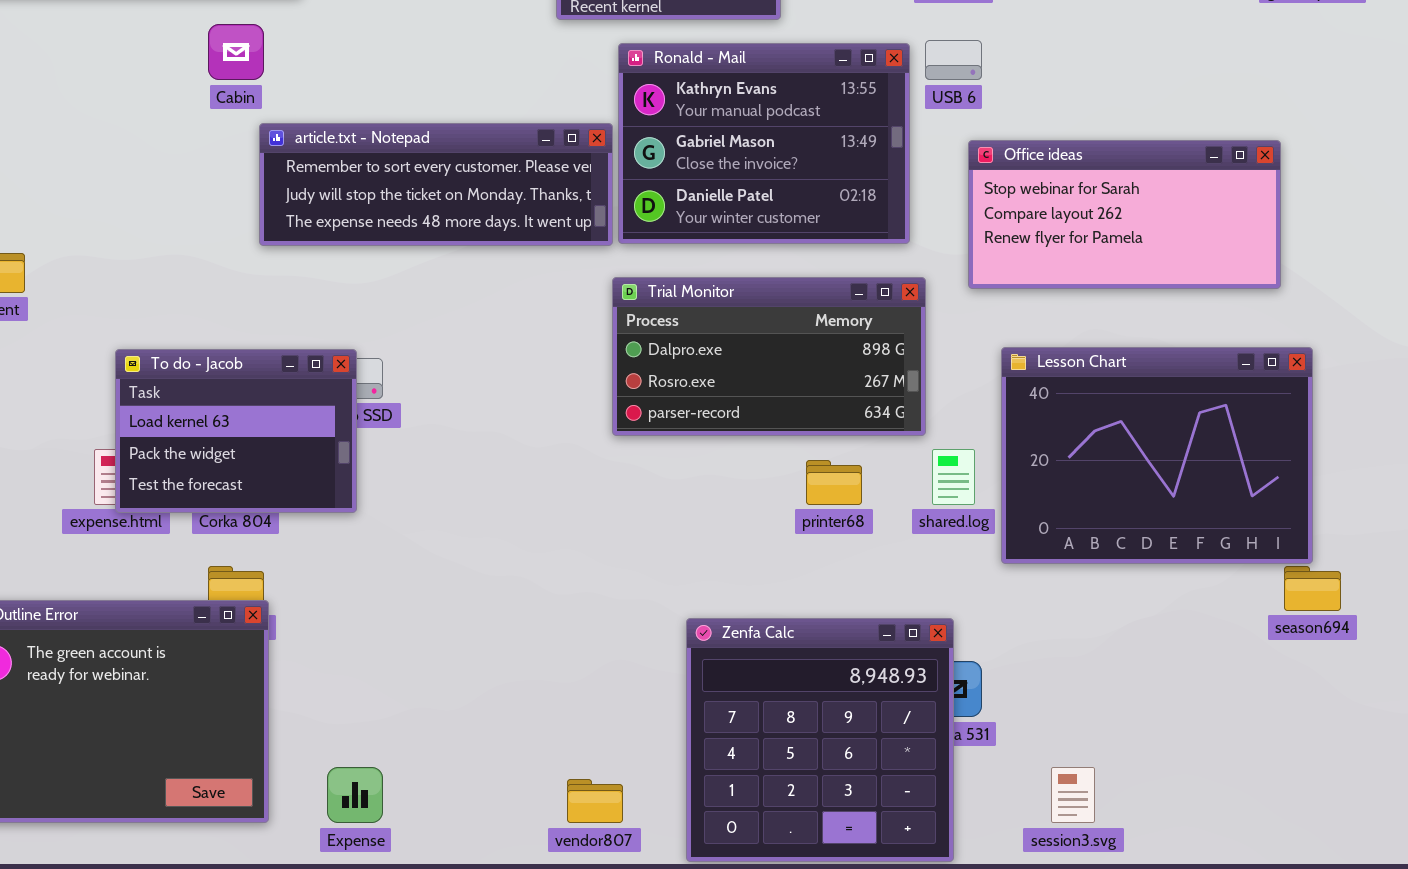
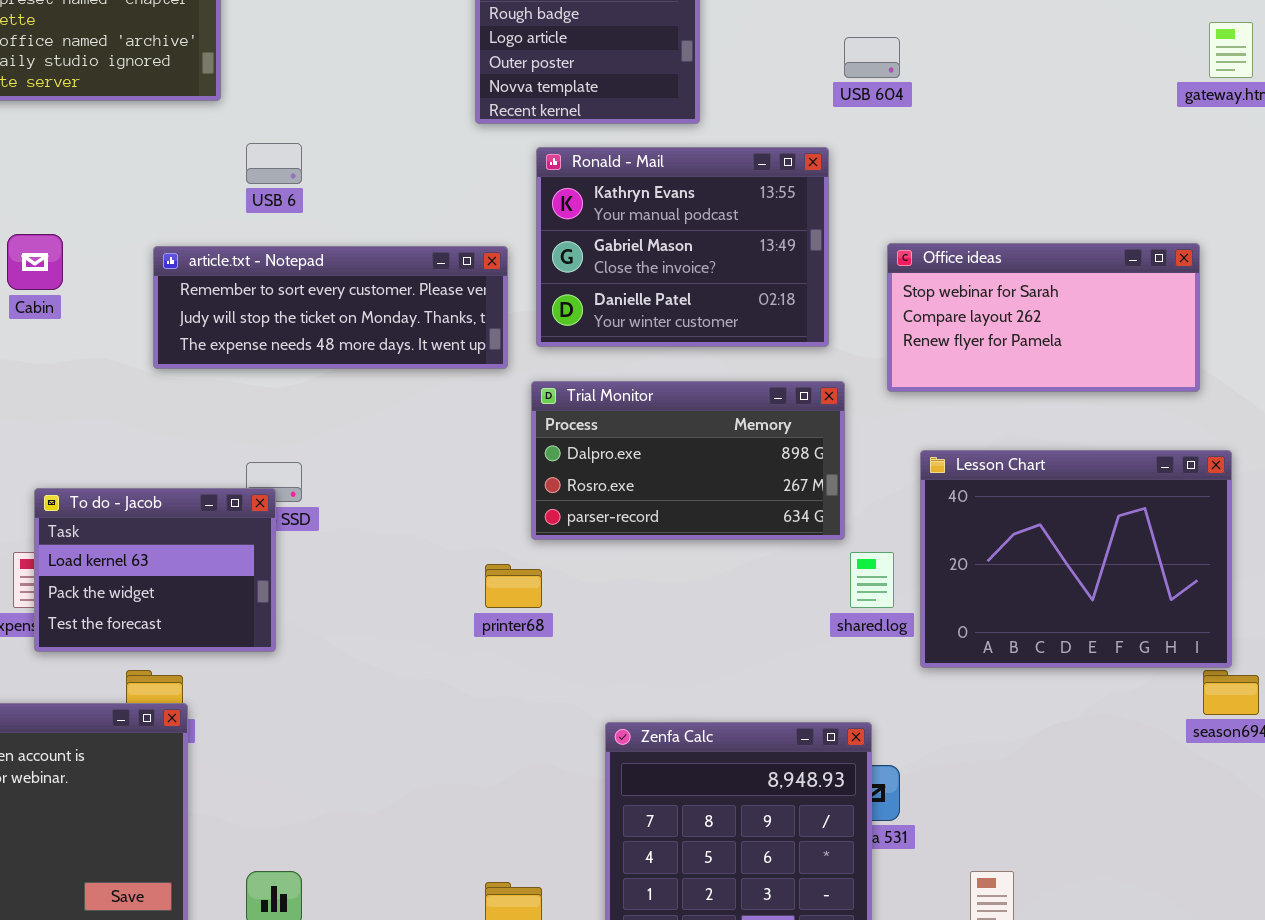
Cabin: [208,24,264,80] -> [7,234,63,290], moved
USB 6: [925,40,982,80] -> [246,143,302,184], moved
article.txt - Notepad: [259,123,613,246] -> [153,246,508,369], moved
To do - Jacob: [115,349,357,513] -> [34,488,276,652], moved
printer68: [806,460,862,505] -> [485,564,542,608], moved

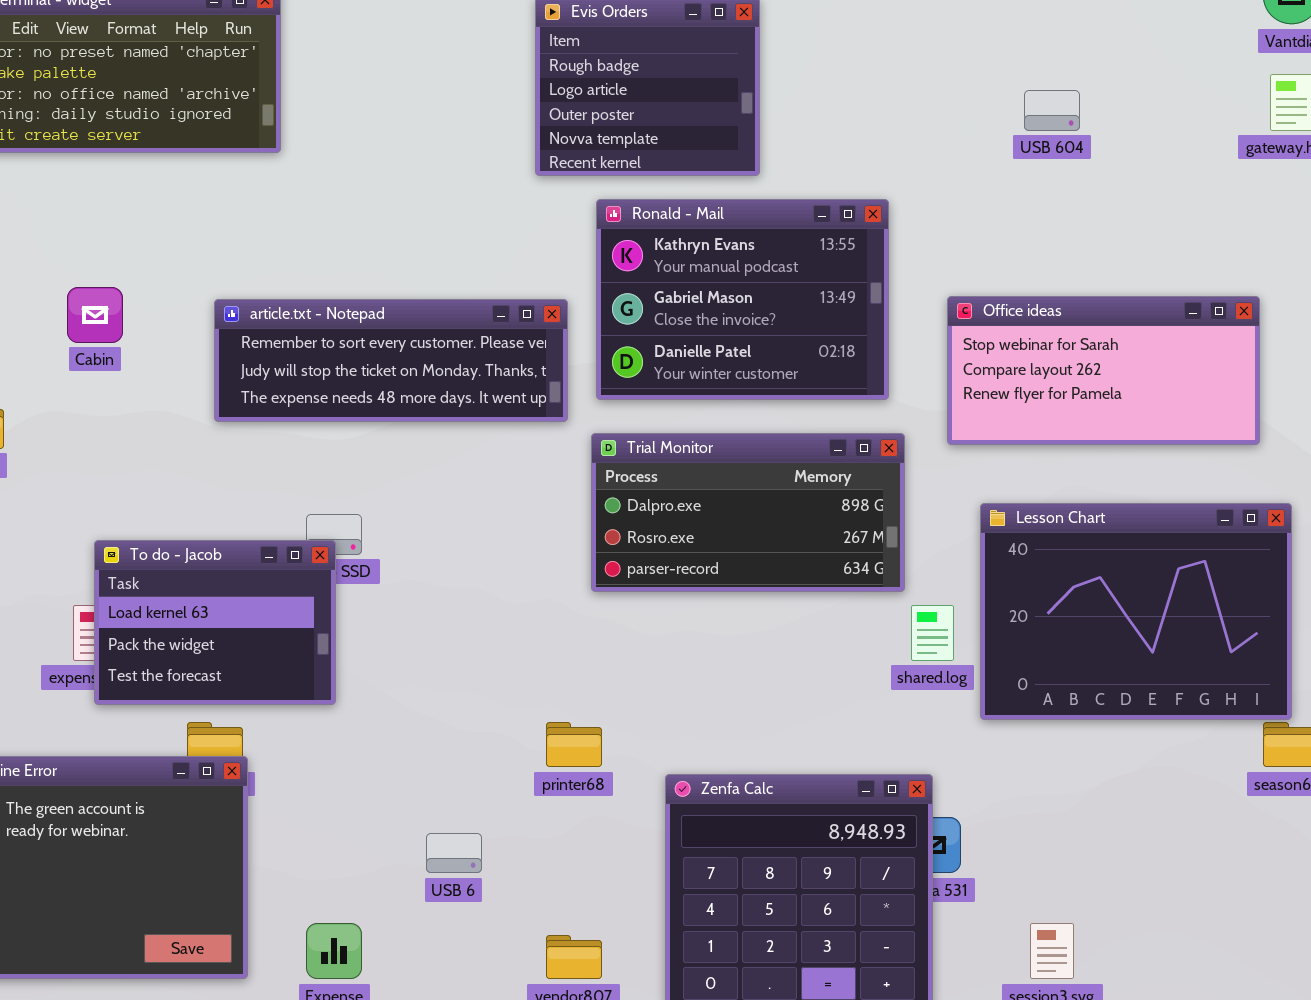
USB 604: [844,37,900,78] -> [1024,90,1080,131], moved
USB 6: [246,143,302,184] -> [426,833,482,873], moved
printer68: [485,564,542,608] -> [546,722,602,767], moved

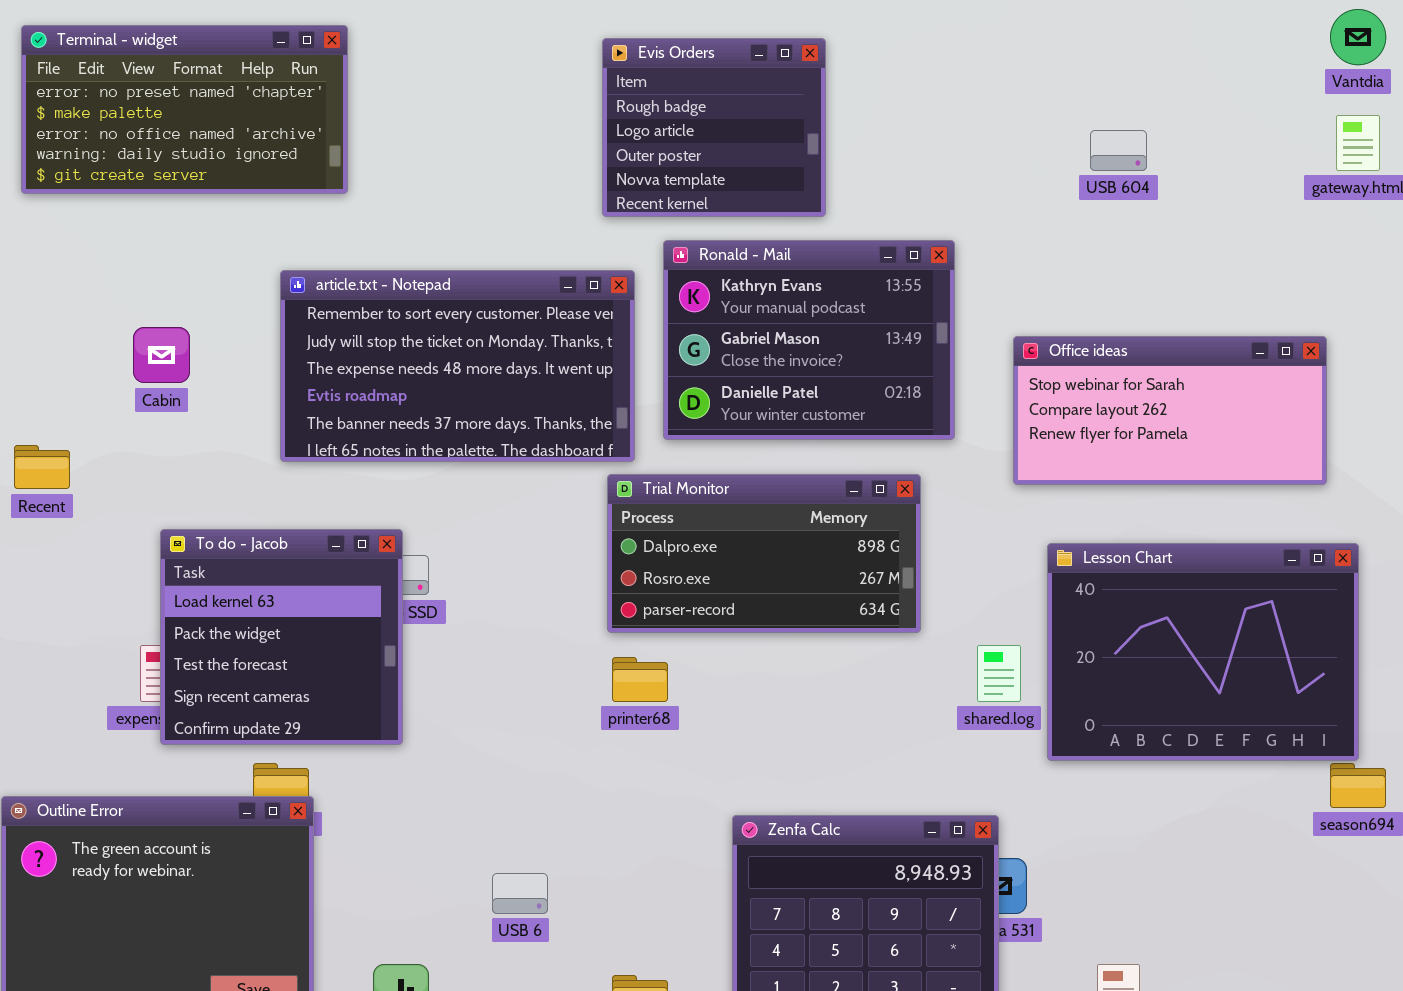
article.txt - Notepad: [214,299,568,422] -> [280,270,635,462], resized
Trial Monitor: [591,433,905,592] -> [607,474,921,633], moved
To do - Jacob: [94,540,336,705] -> [160,529,403,745], resized
printer68: [546,722,602,767] -> [612,657,668,702], moved

